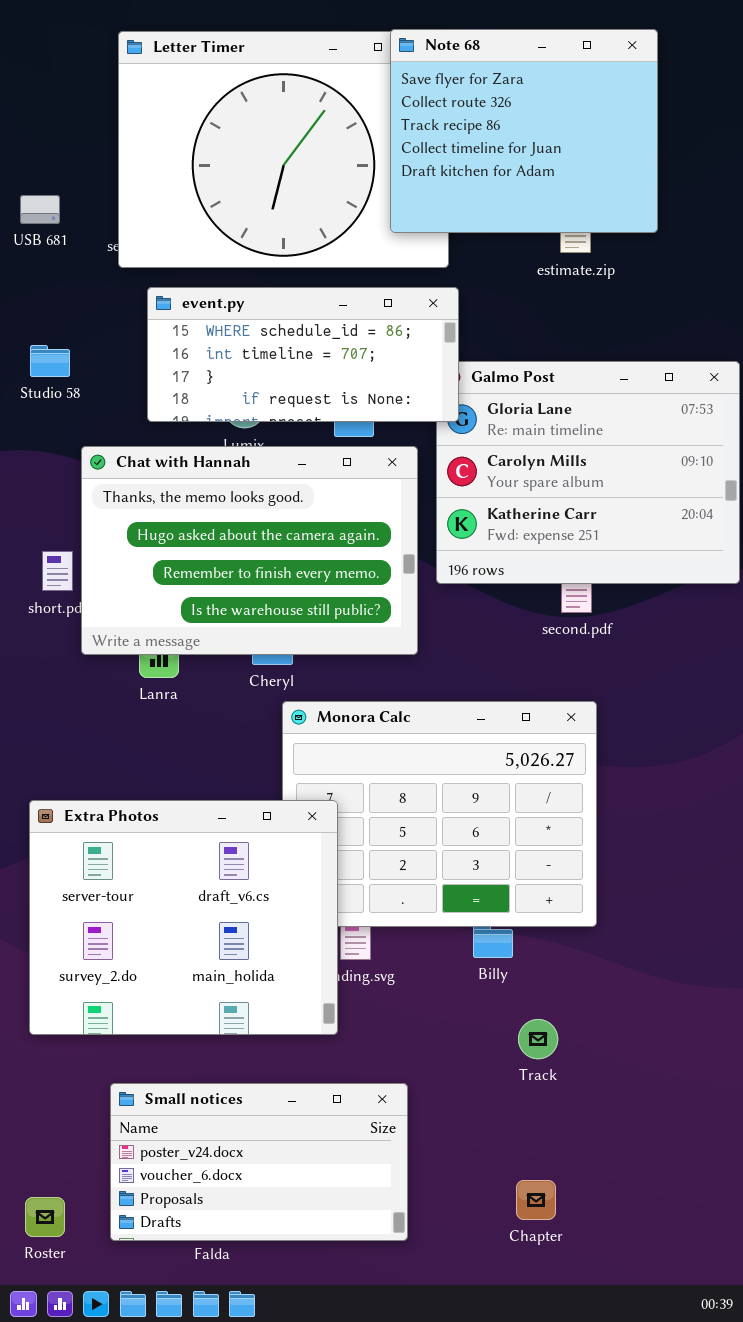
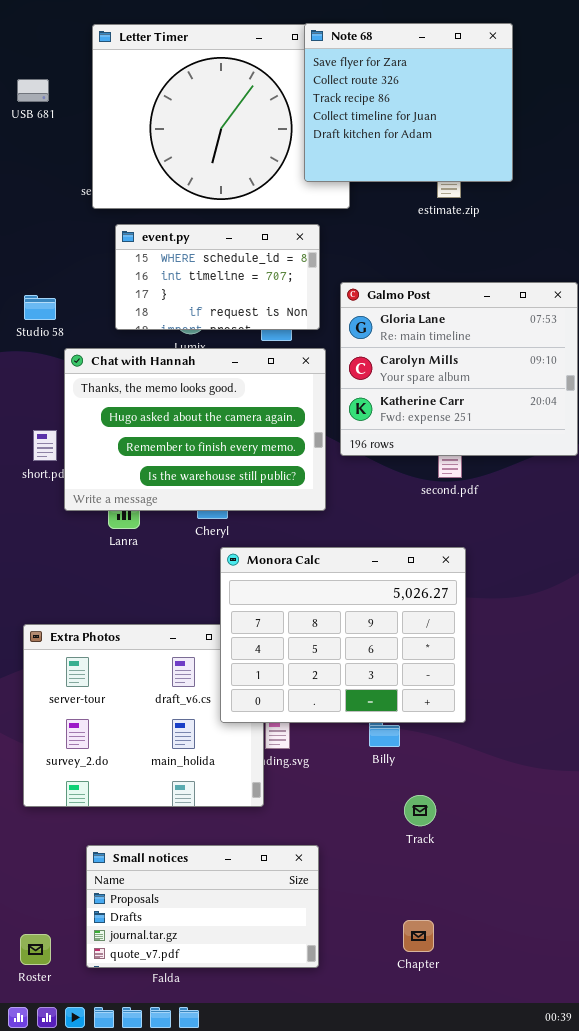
USB 681: [20,195,60,224] -> [17,79,49,102], moved
event.py: [147,287,459,422] -> [115,224,320,330], resized
Studio 58: [30,345,70,377] -> [24,295,56,320], moved
Monora Calc: [282,701,597,927] -> [220,547,466,723], raised
Small notices: [110,1083,408,1241] -> [86,845,319,968], scrolled down 2 rows

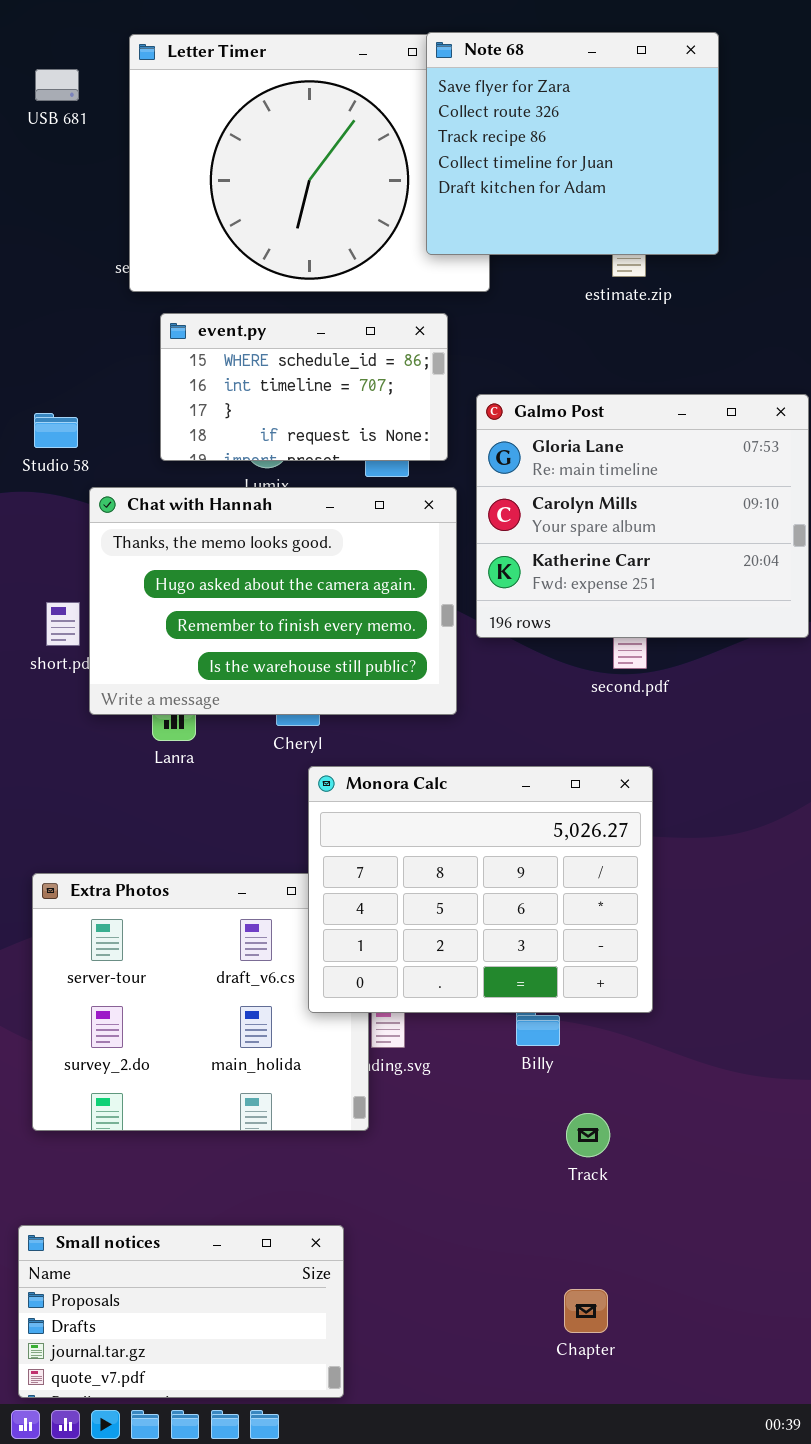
USB 681: [17,79,49,102] -> [35,69,79,101], moved
Small notices: [86,845,319,968] -> [18,1225,344,1398], moved

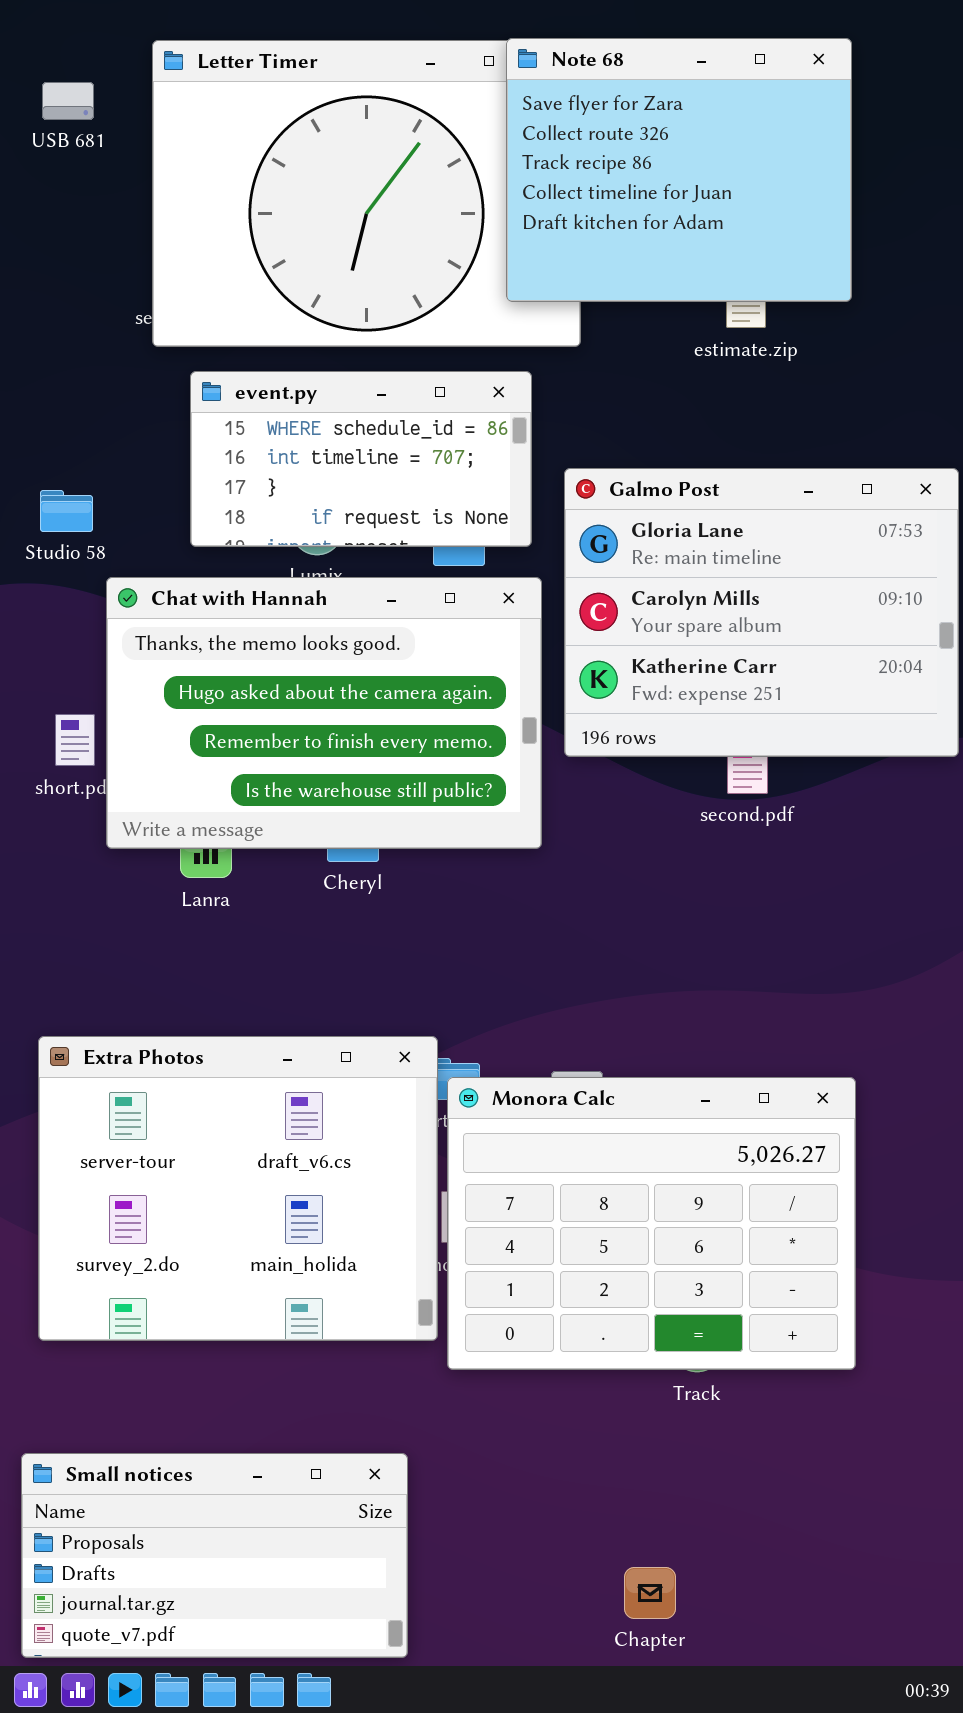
Monora Calc: [308,766,653,1013] -> [447,1077,856,1370], moved
Chapter: [564,1289,608,1333] -> [624,1567,676,1619], moved

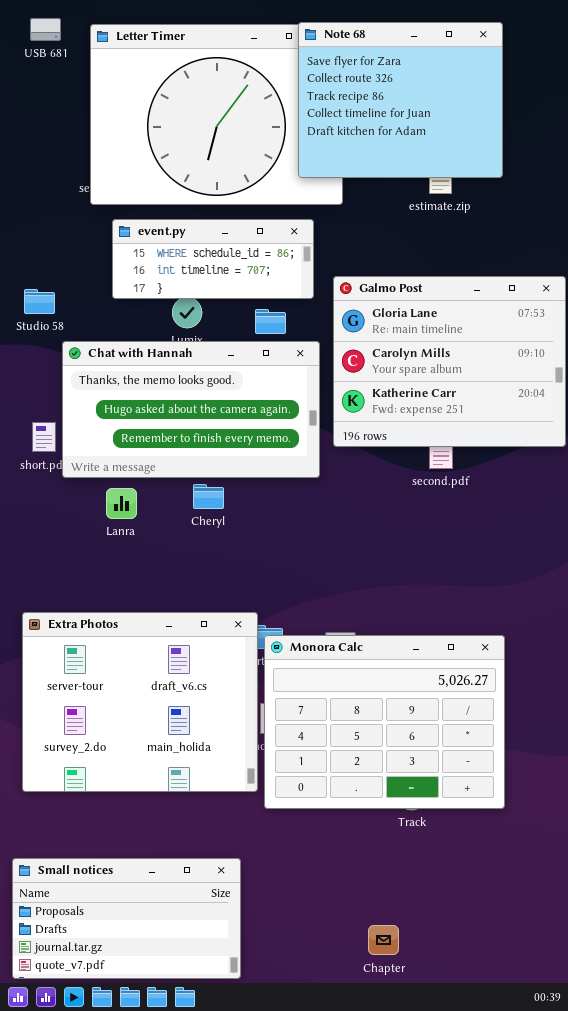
USB 681: [42,82,94,120] -> [30,18,61,41], moved
event.py: [190,371,532,547] -> [112,219,314,299], resized
Chat with Hannah: [106,577,542,849] -> [62,341,320,478], resized

